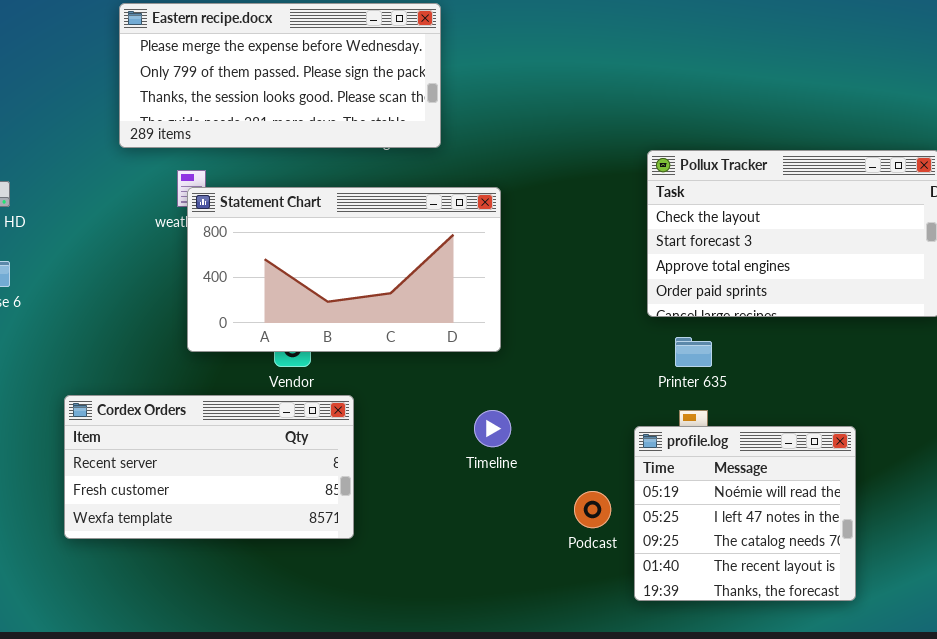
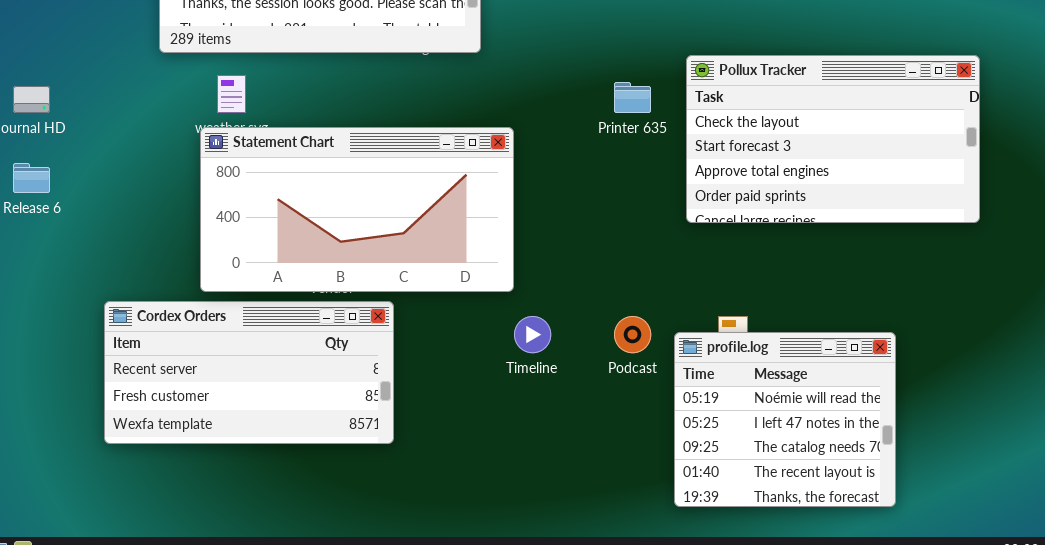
Statement Chart: [187,187,501,352] -> [200,127,514,292], moved
Printer 635: [675,337,712,367] -> [614,82,651,113], moved
Podcast: [574,491,611,528] -> [614,316,651,353], moved

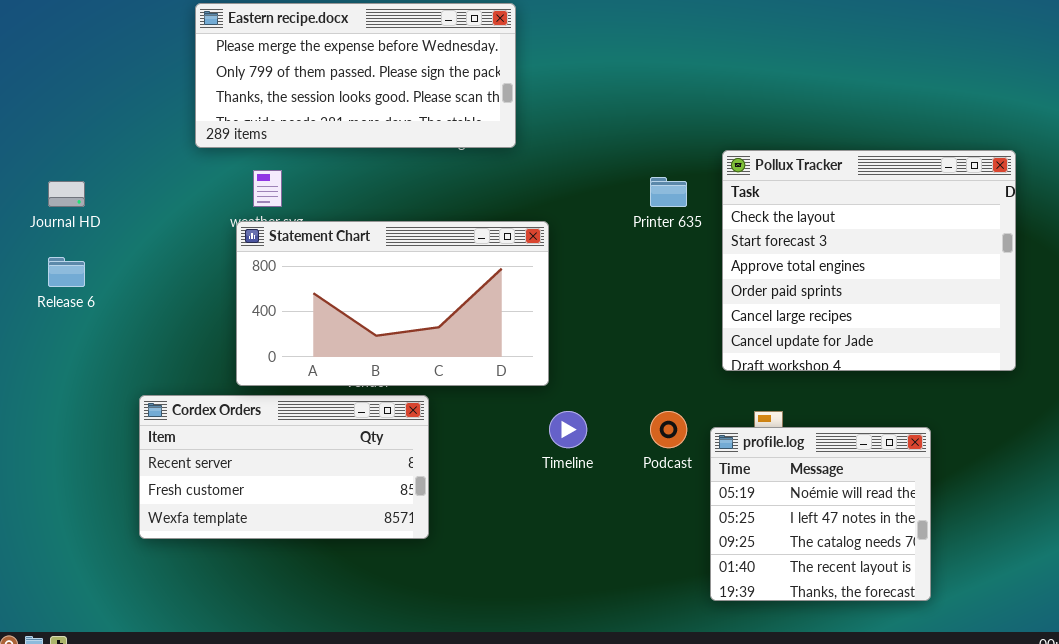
Pollux Tracker: [686,55,980,223] -> [722,150,1016,371], resized

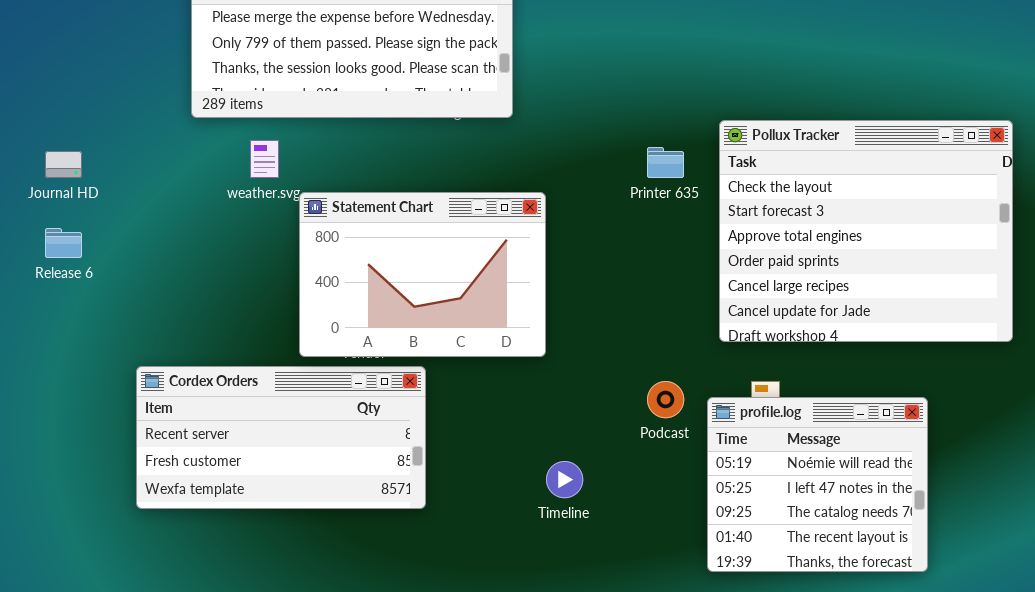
Statement Chart: [236,221,549,386] -> [299,192,546,357], resized
Timeline: [549,411,587,448] -> [546,461,583,498], moved

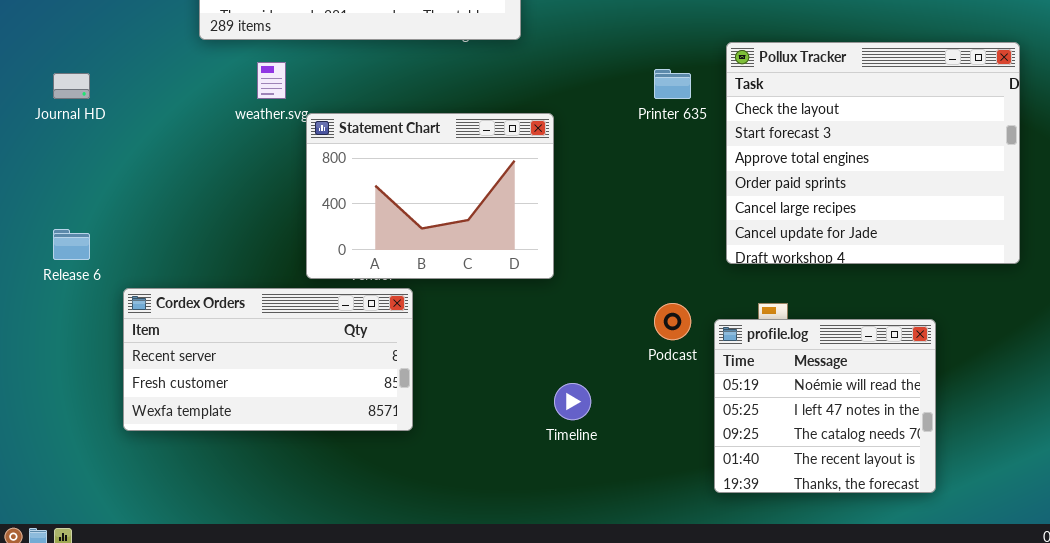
Release 6: [45,228,82,258] -> [53,229,90,260], moved
Cordex Orders: [136,366,426,509] -> [123,288,413,431], moved

